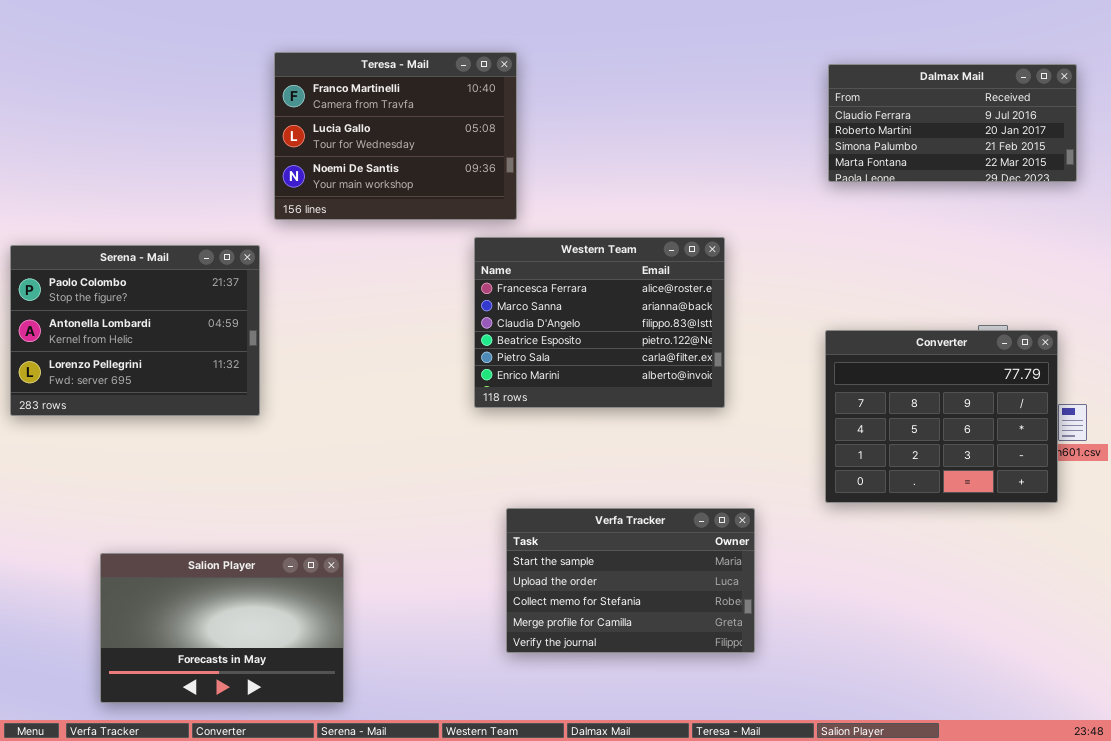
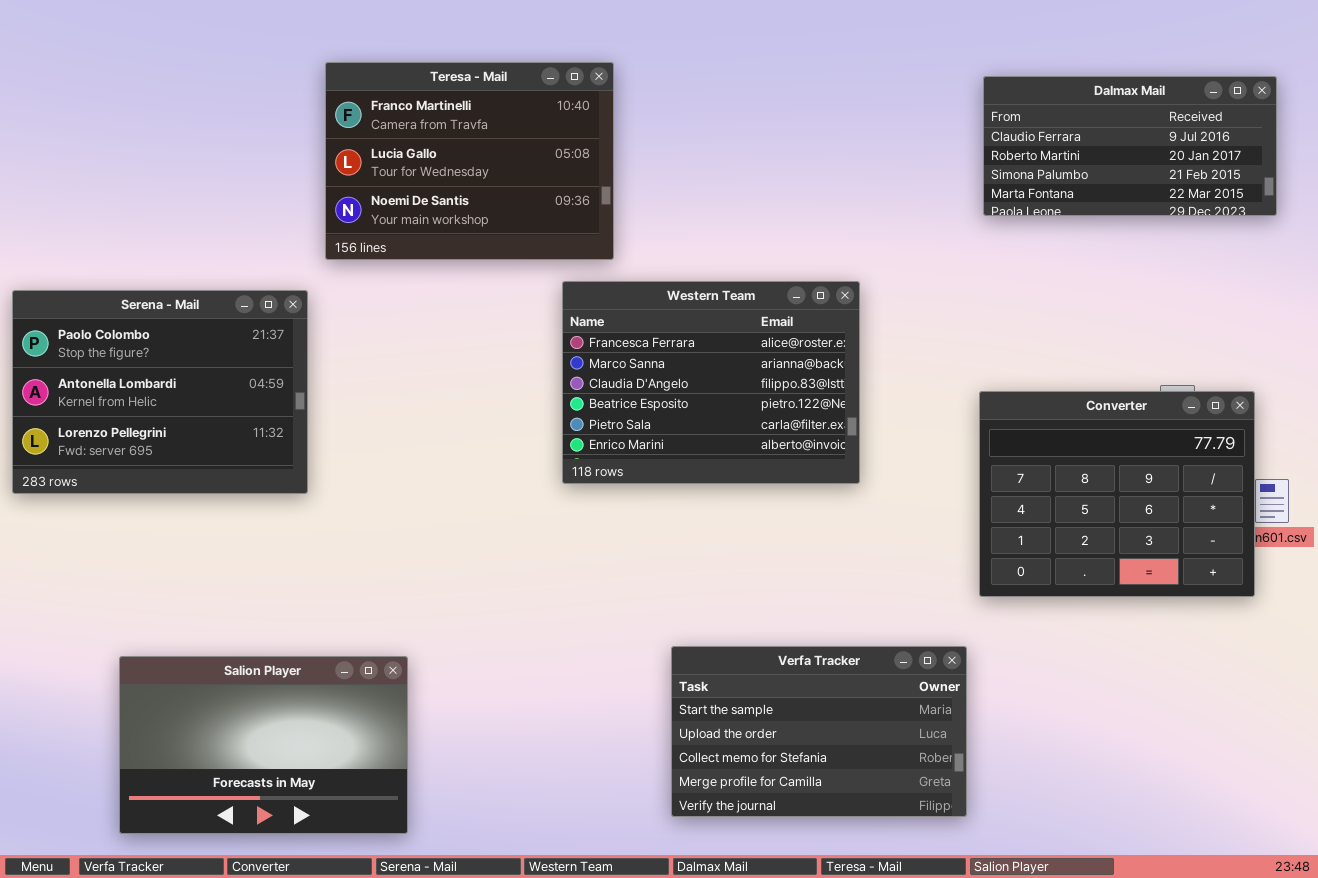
Verfa Tracker: [506,508,755,653] -> [671,646,967,817], moved

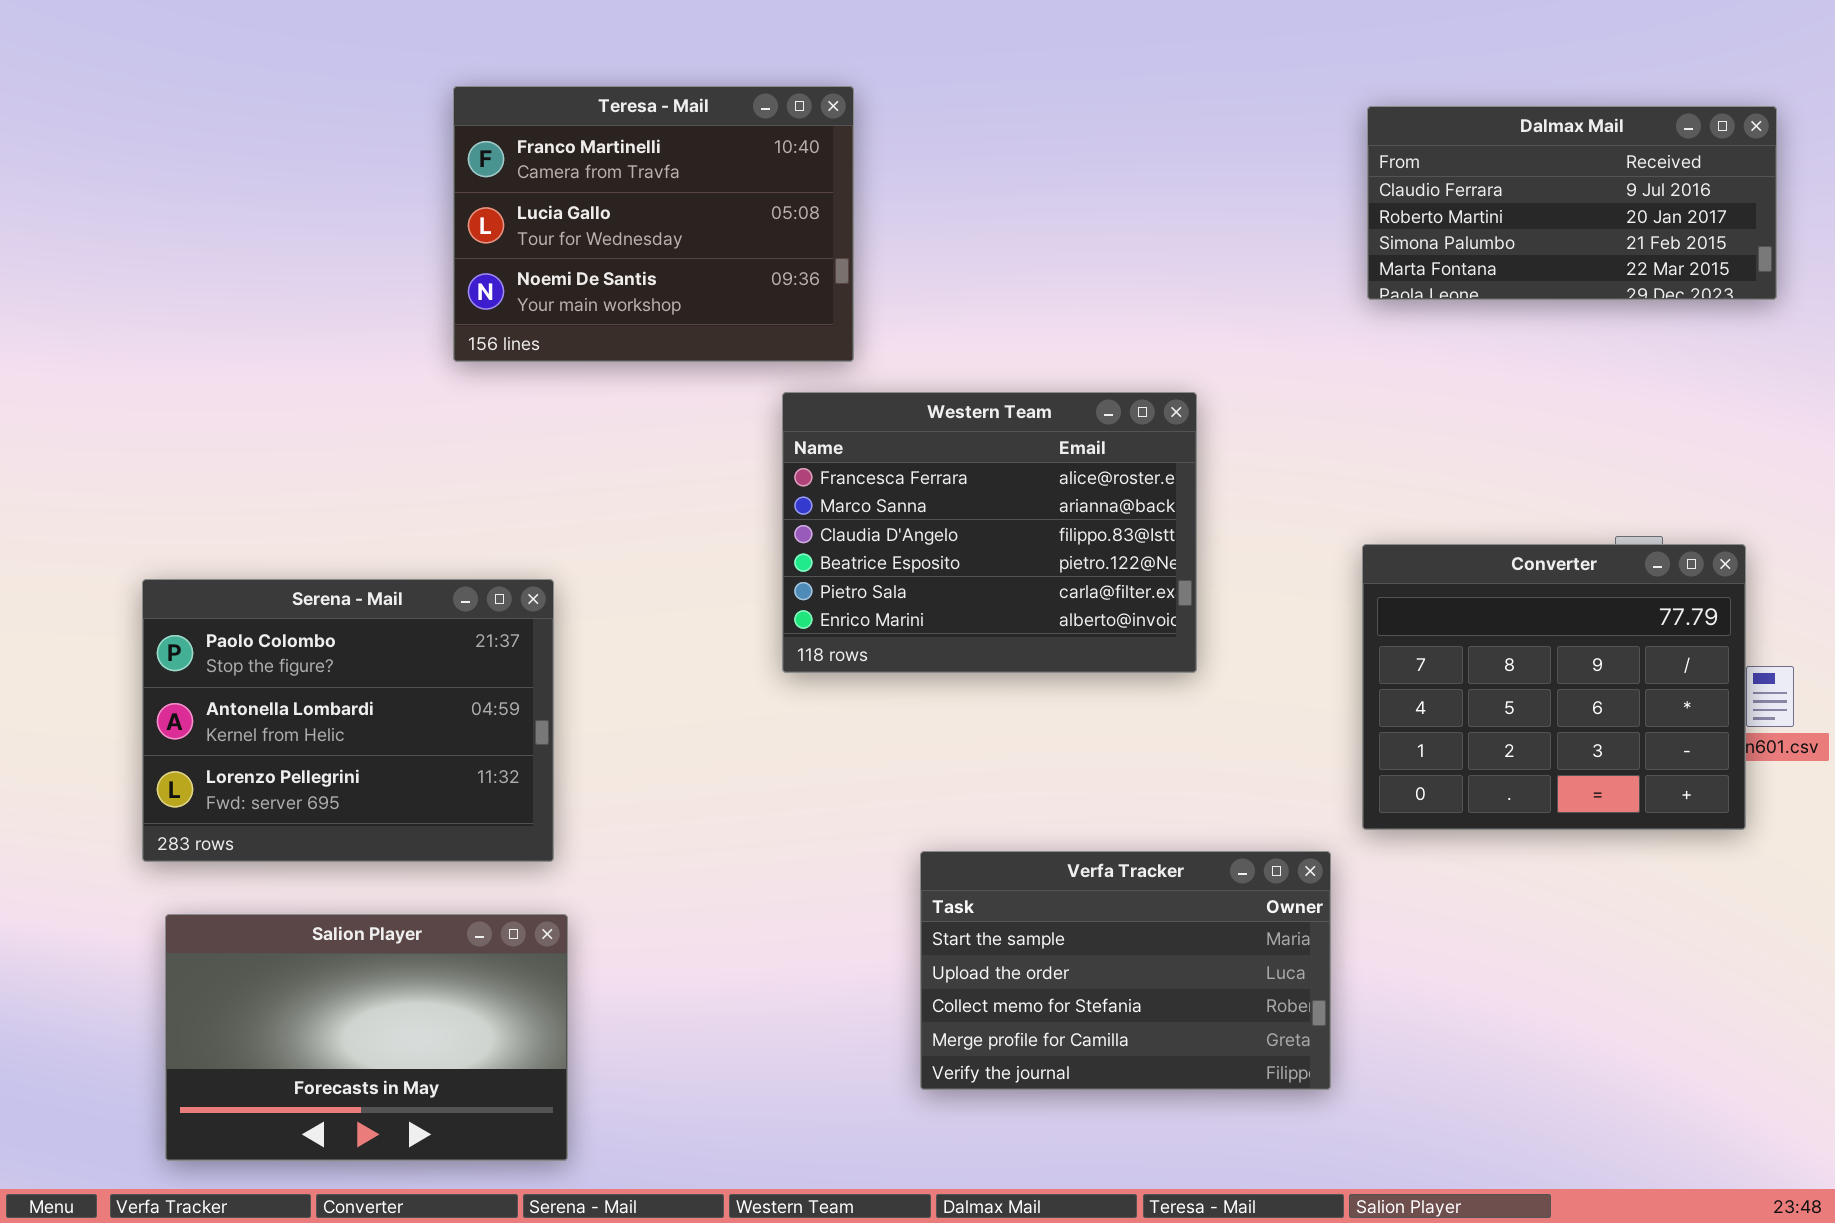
Serena - Mail: [12,290,308,494] -> [142,579,554,862], moved
Verfa Tracker: [671,646,967,817] -> [920,851,1331,1090], moved

